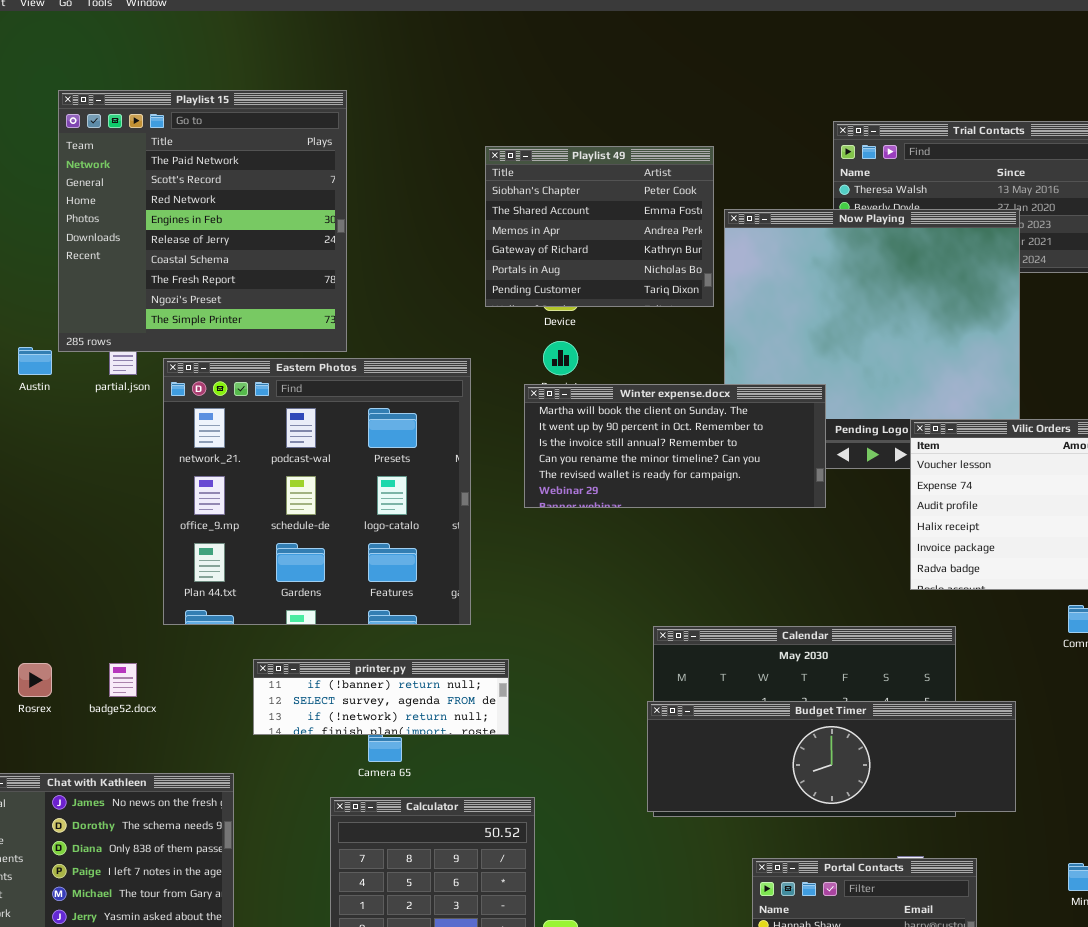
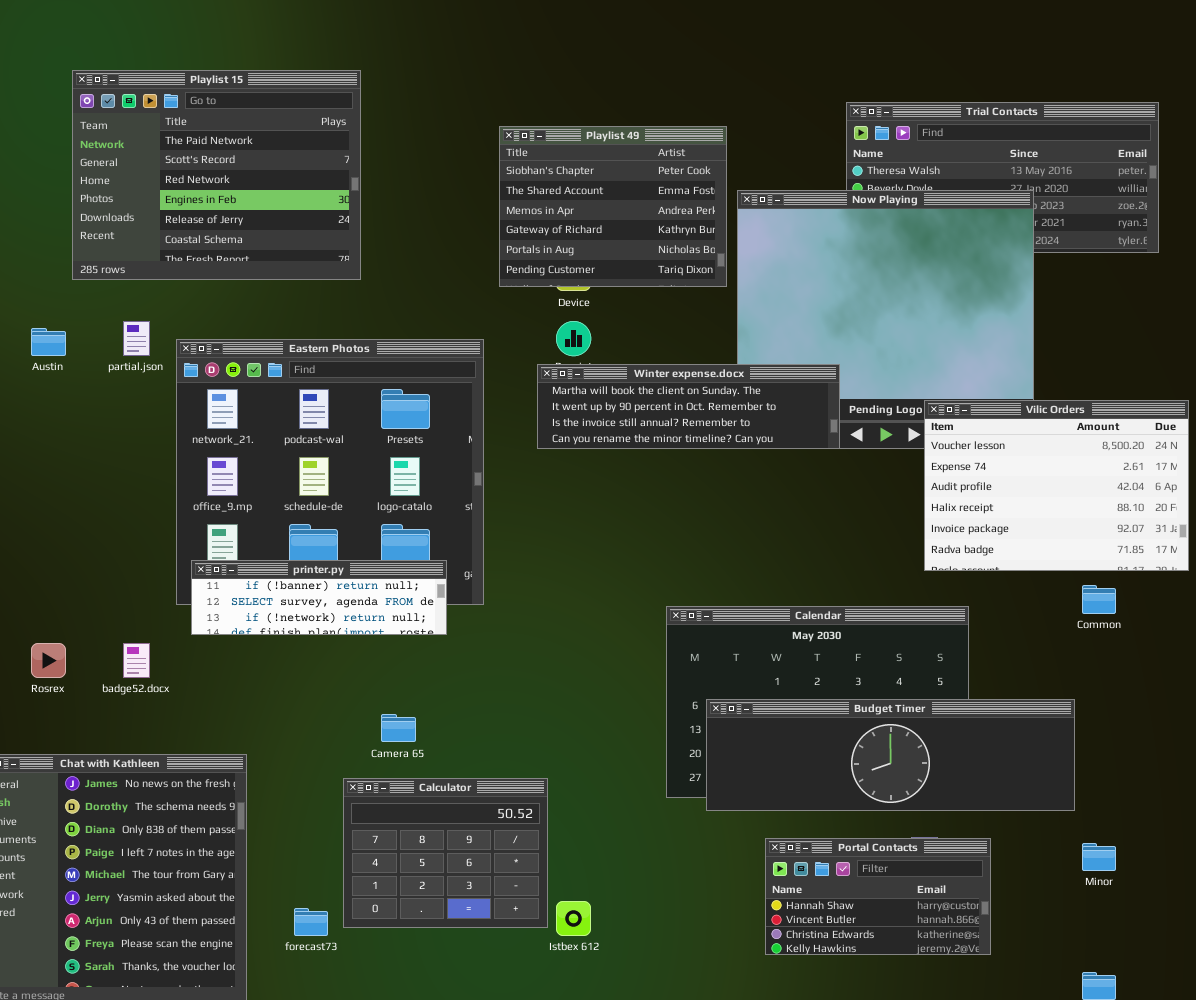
Playlist 15: [58,90,347,352] -> [72,70,361,280], resized
Winter expense.docx: [524,384,826,508] -> [537,364,840,449], resized
printer.py: [253,659,509,735] -> [191,560,447,635], moved
Budget Timer: [647,701,1016,812] -> [706,699,1075,811], moved

